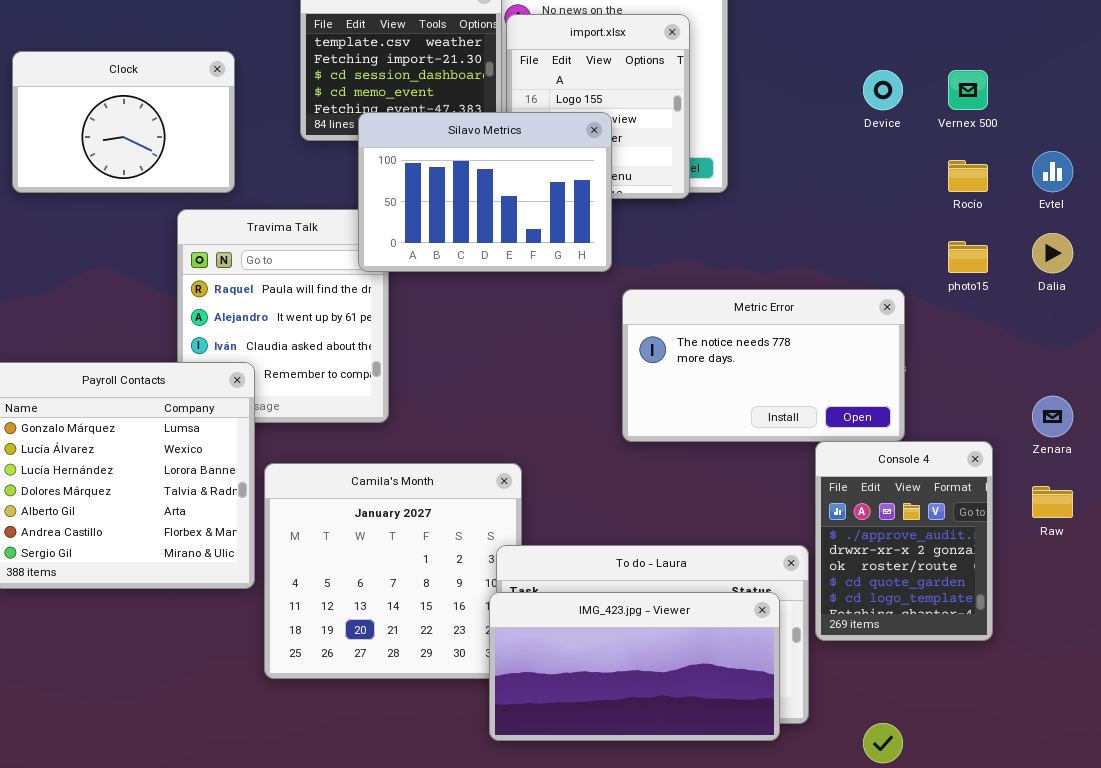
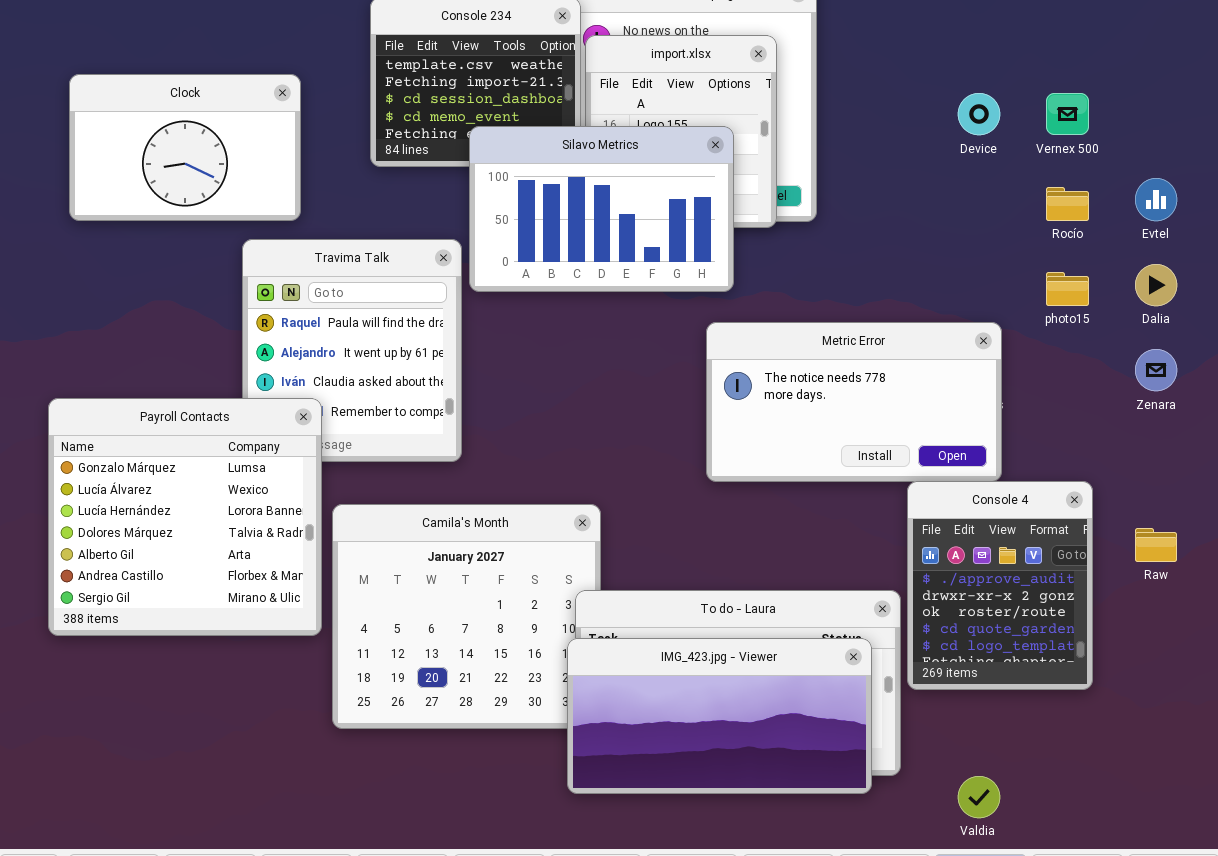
Silavo Metrics: [358,112,612,272] -> [469,126,734,292], moved
Zenara: [1032,396,1073,437] -> [1135,349,1177,391], moved

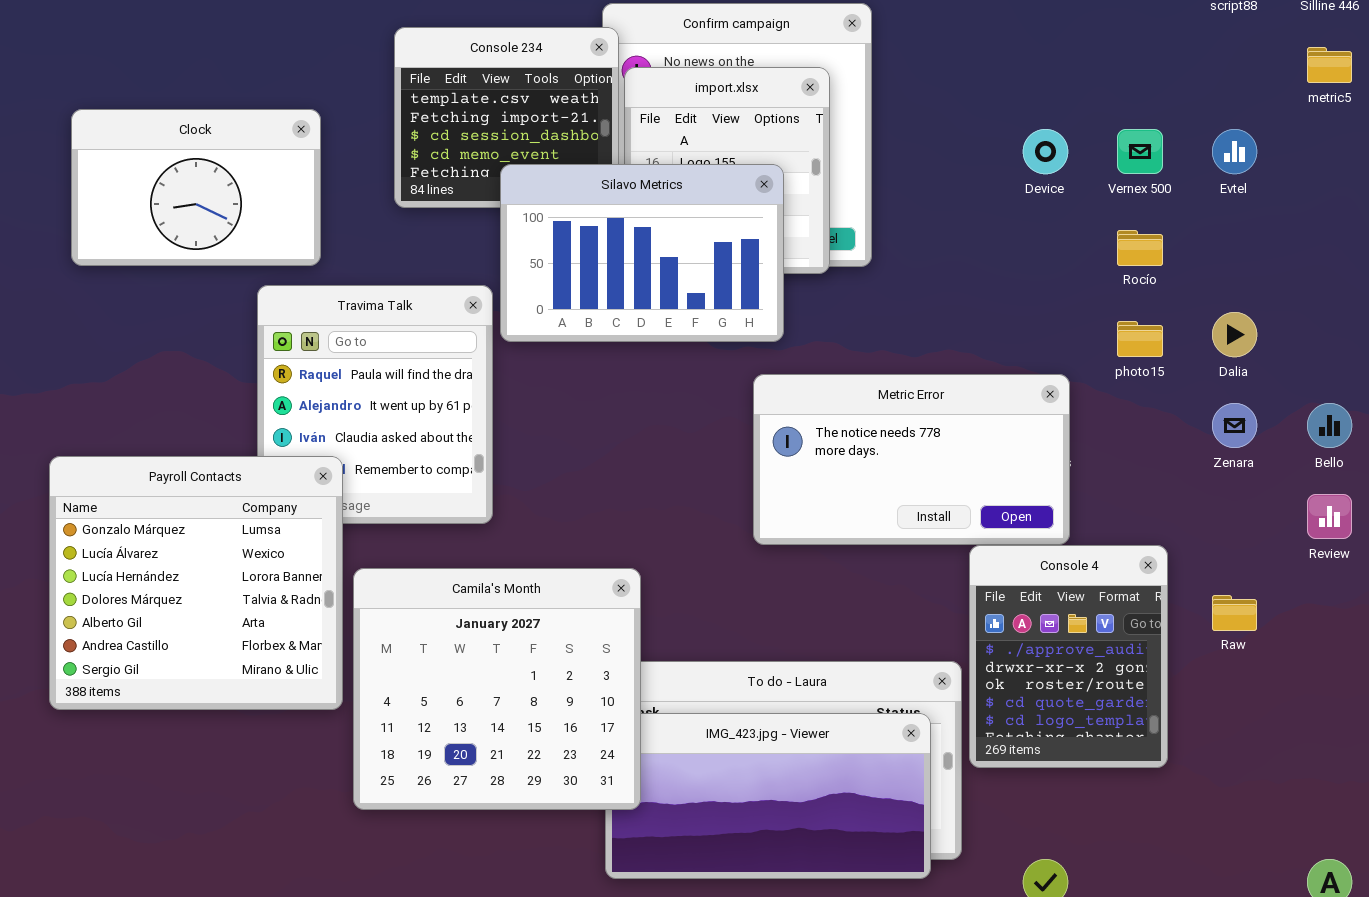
Evtel: [1135,178,1177,221] -> [1212,129,1257,174], moved
Camila's Month: [332,504,601,729] -> [353,568,641,810], raised

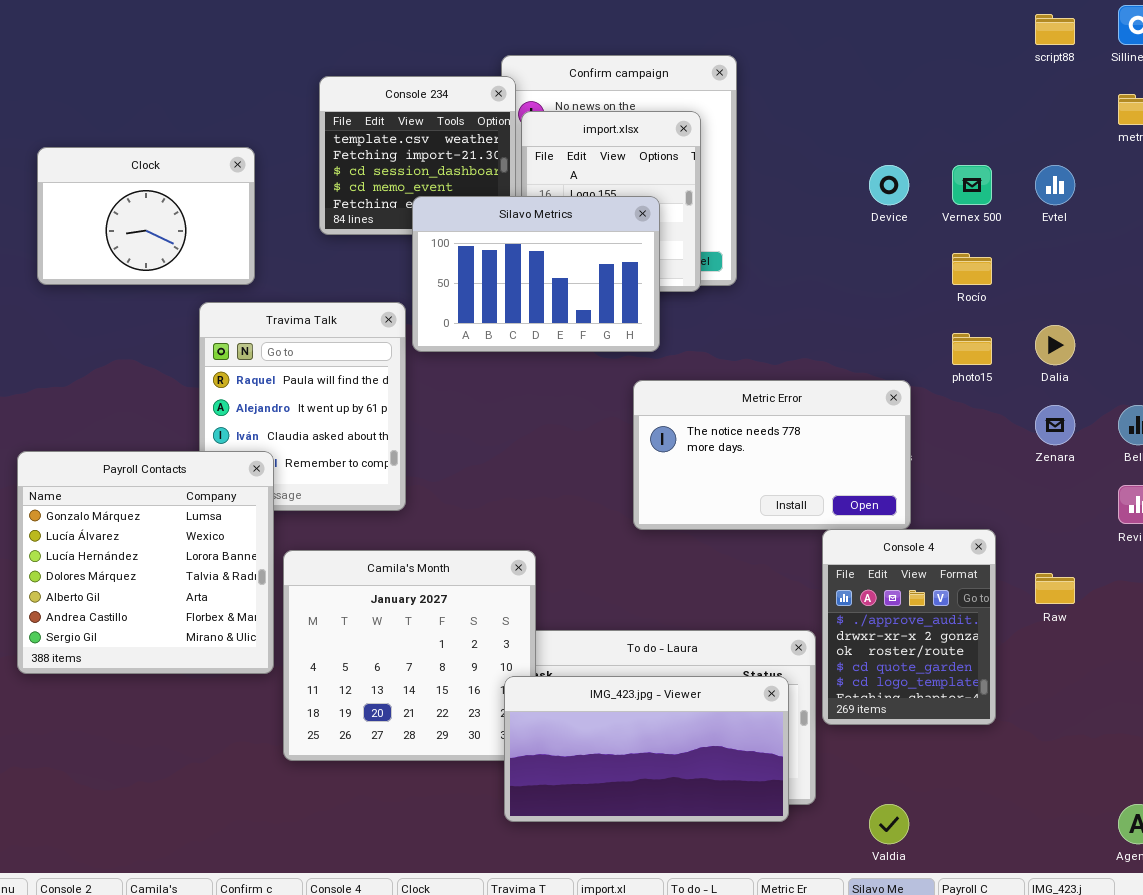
IMG_423.jpg - Viewer: [605,713,931,879] -> [504,676,789,822], raised

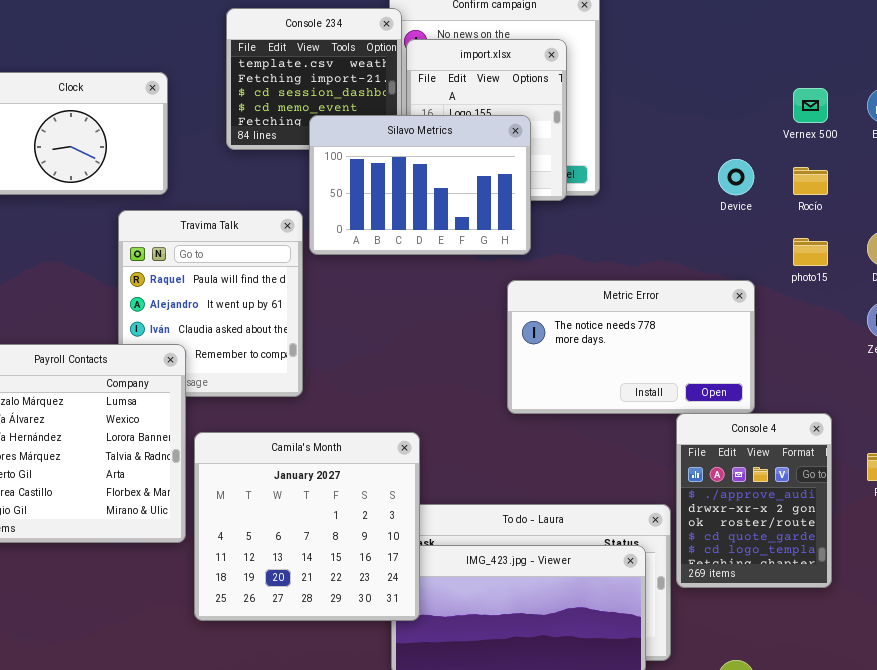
Device: [869,165,909,205] -> [718,159,754,195], moved
Camila's Month: [283,550,536,761] -> [194,432,420,621], raised

